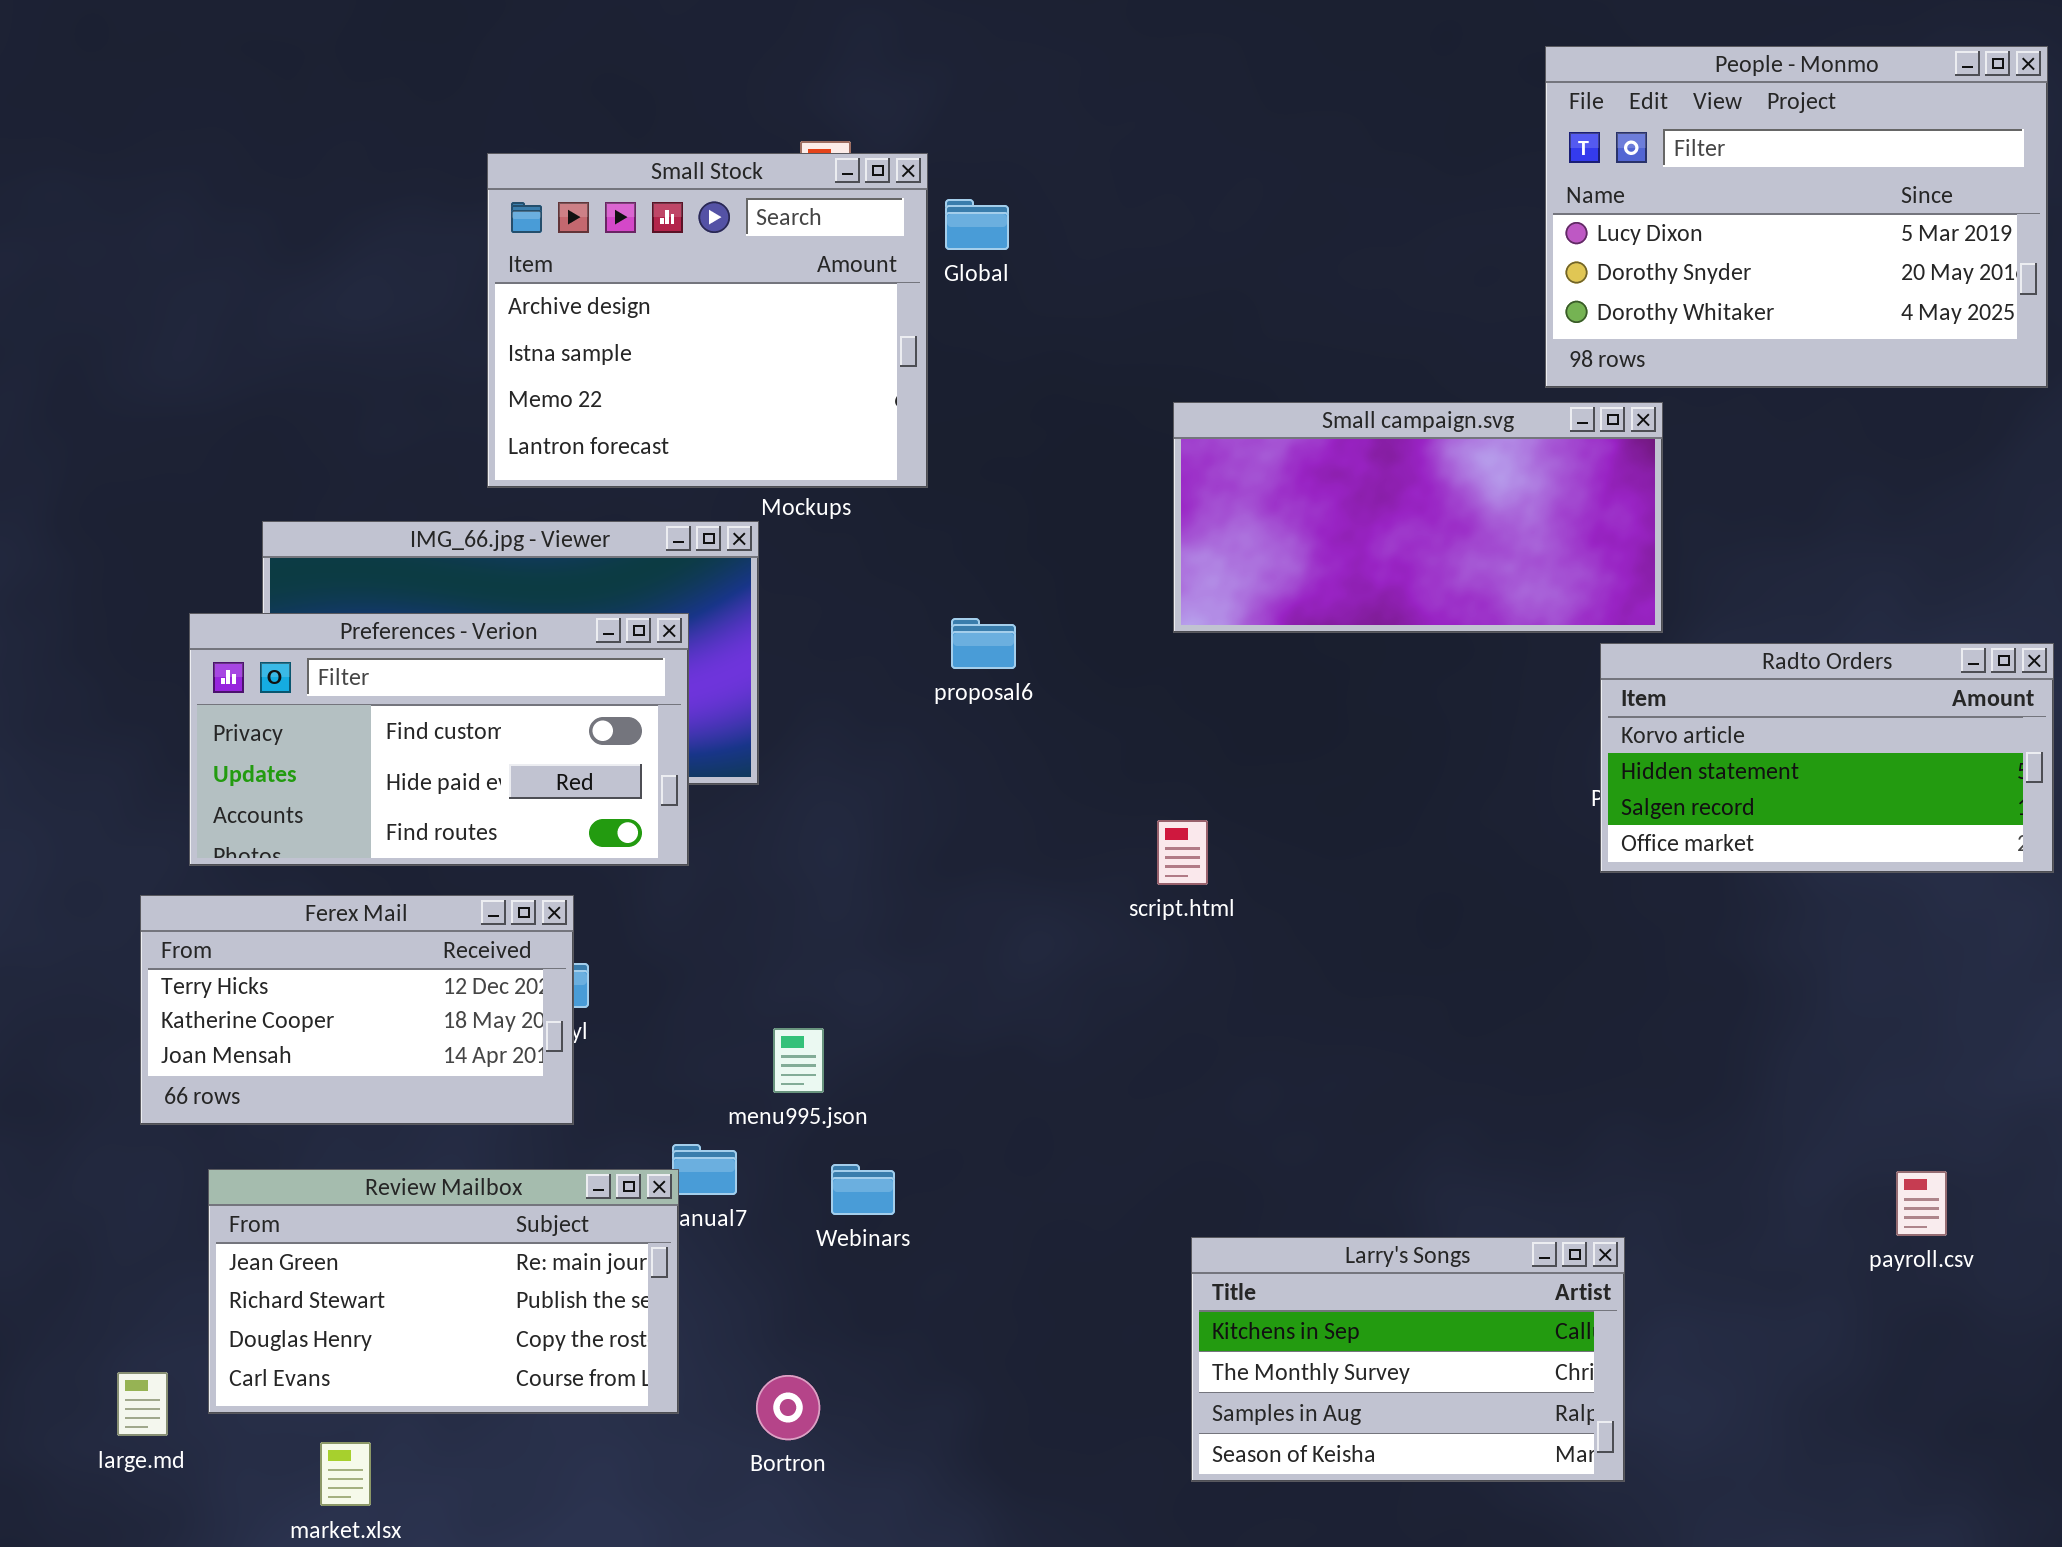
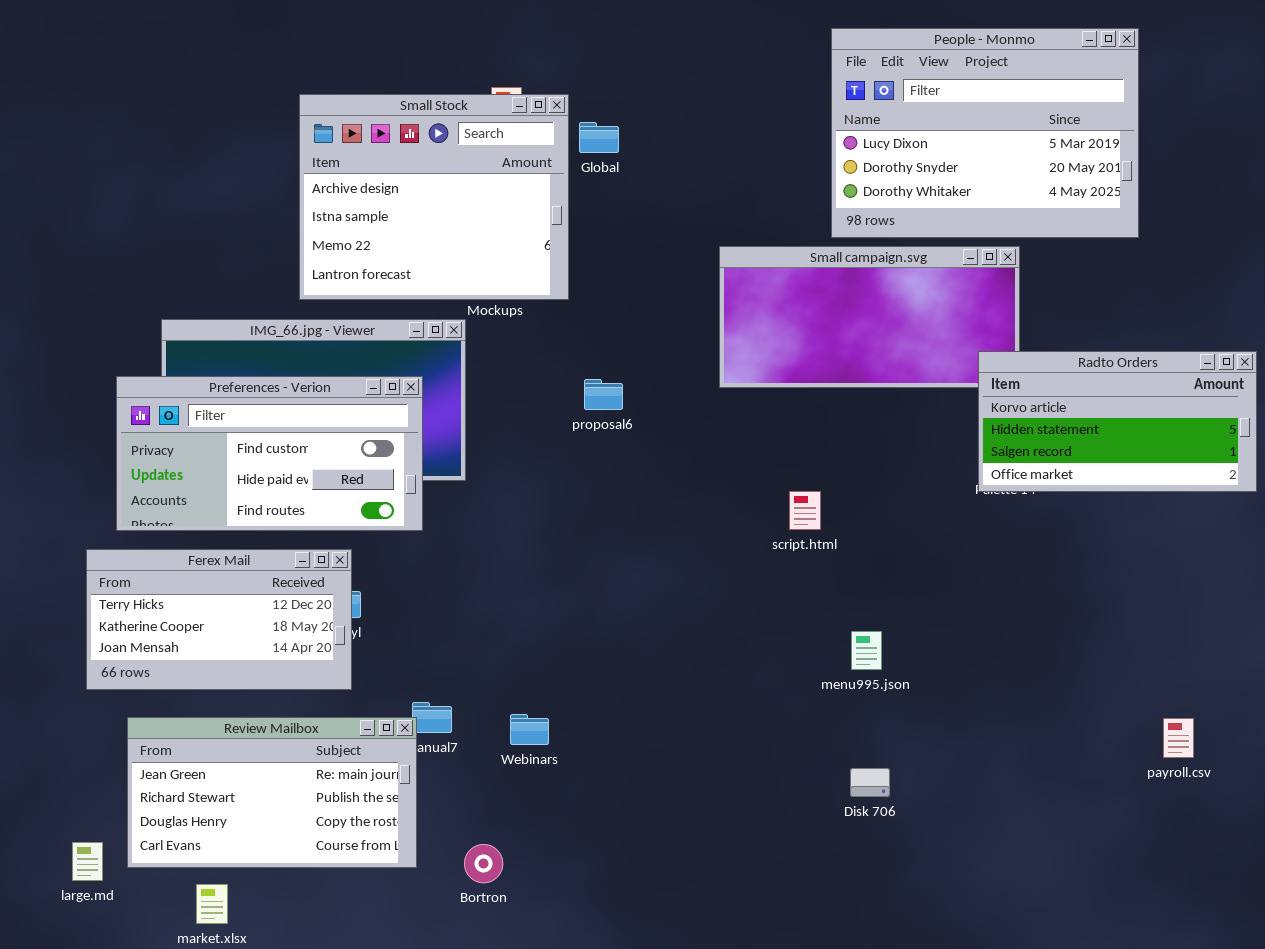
People - Monmo: [1545,46,2048,388] -> [831,28,1139,238], moved
Radto Orders: [1600,643,2054,873] -> [978,351,1257,492], moved
script.html: [1157,820,1208,885] -> [789,491,821,530], moved
menu995.json: [773,1028,824,1093] -> [851,631,882,670], moved
Larry's Songs: [1191,1237,1625,1482] -> none, closed

